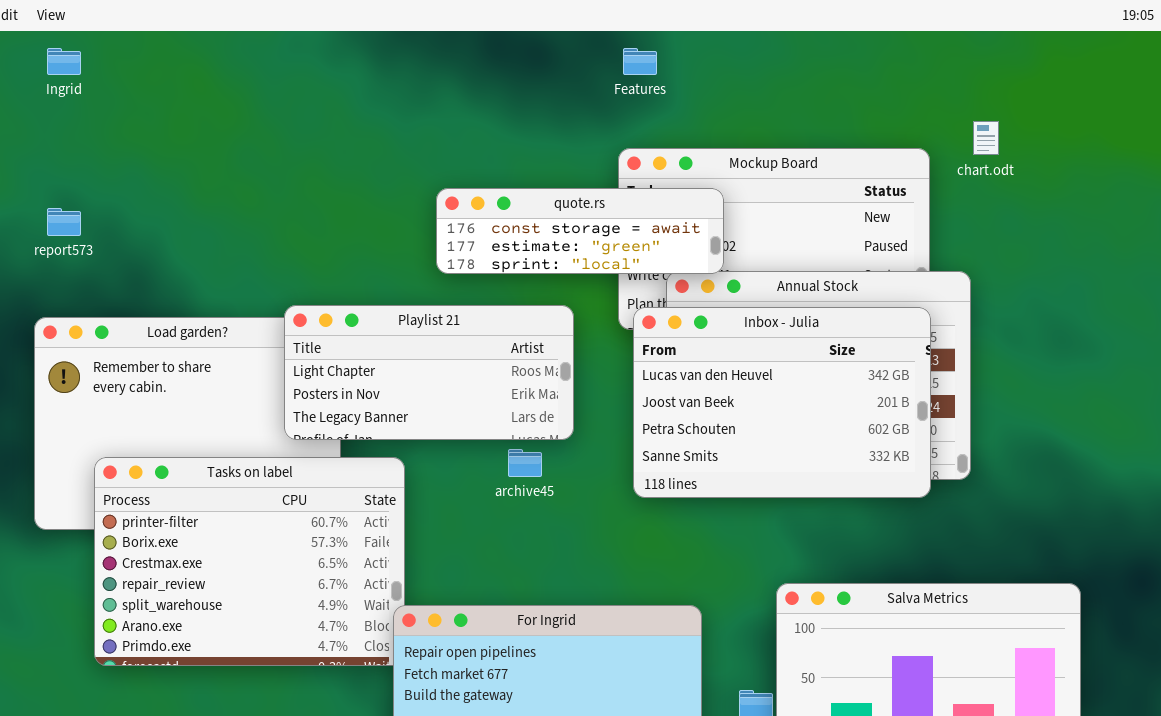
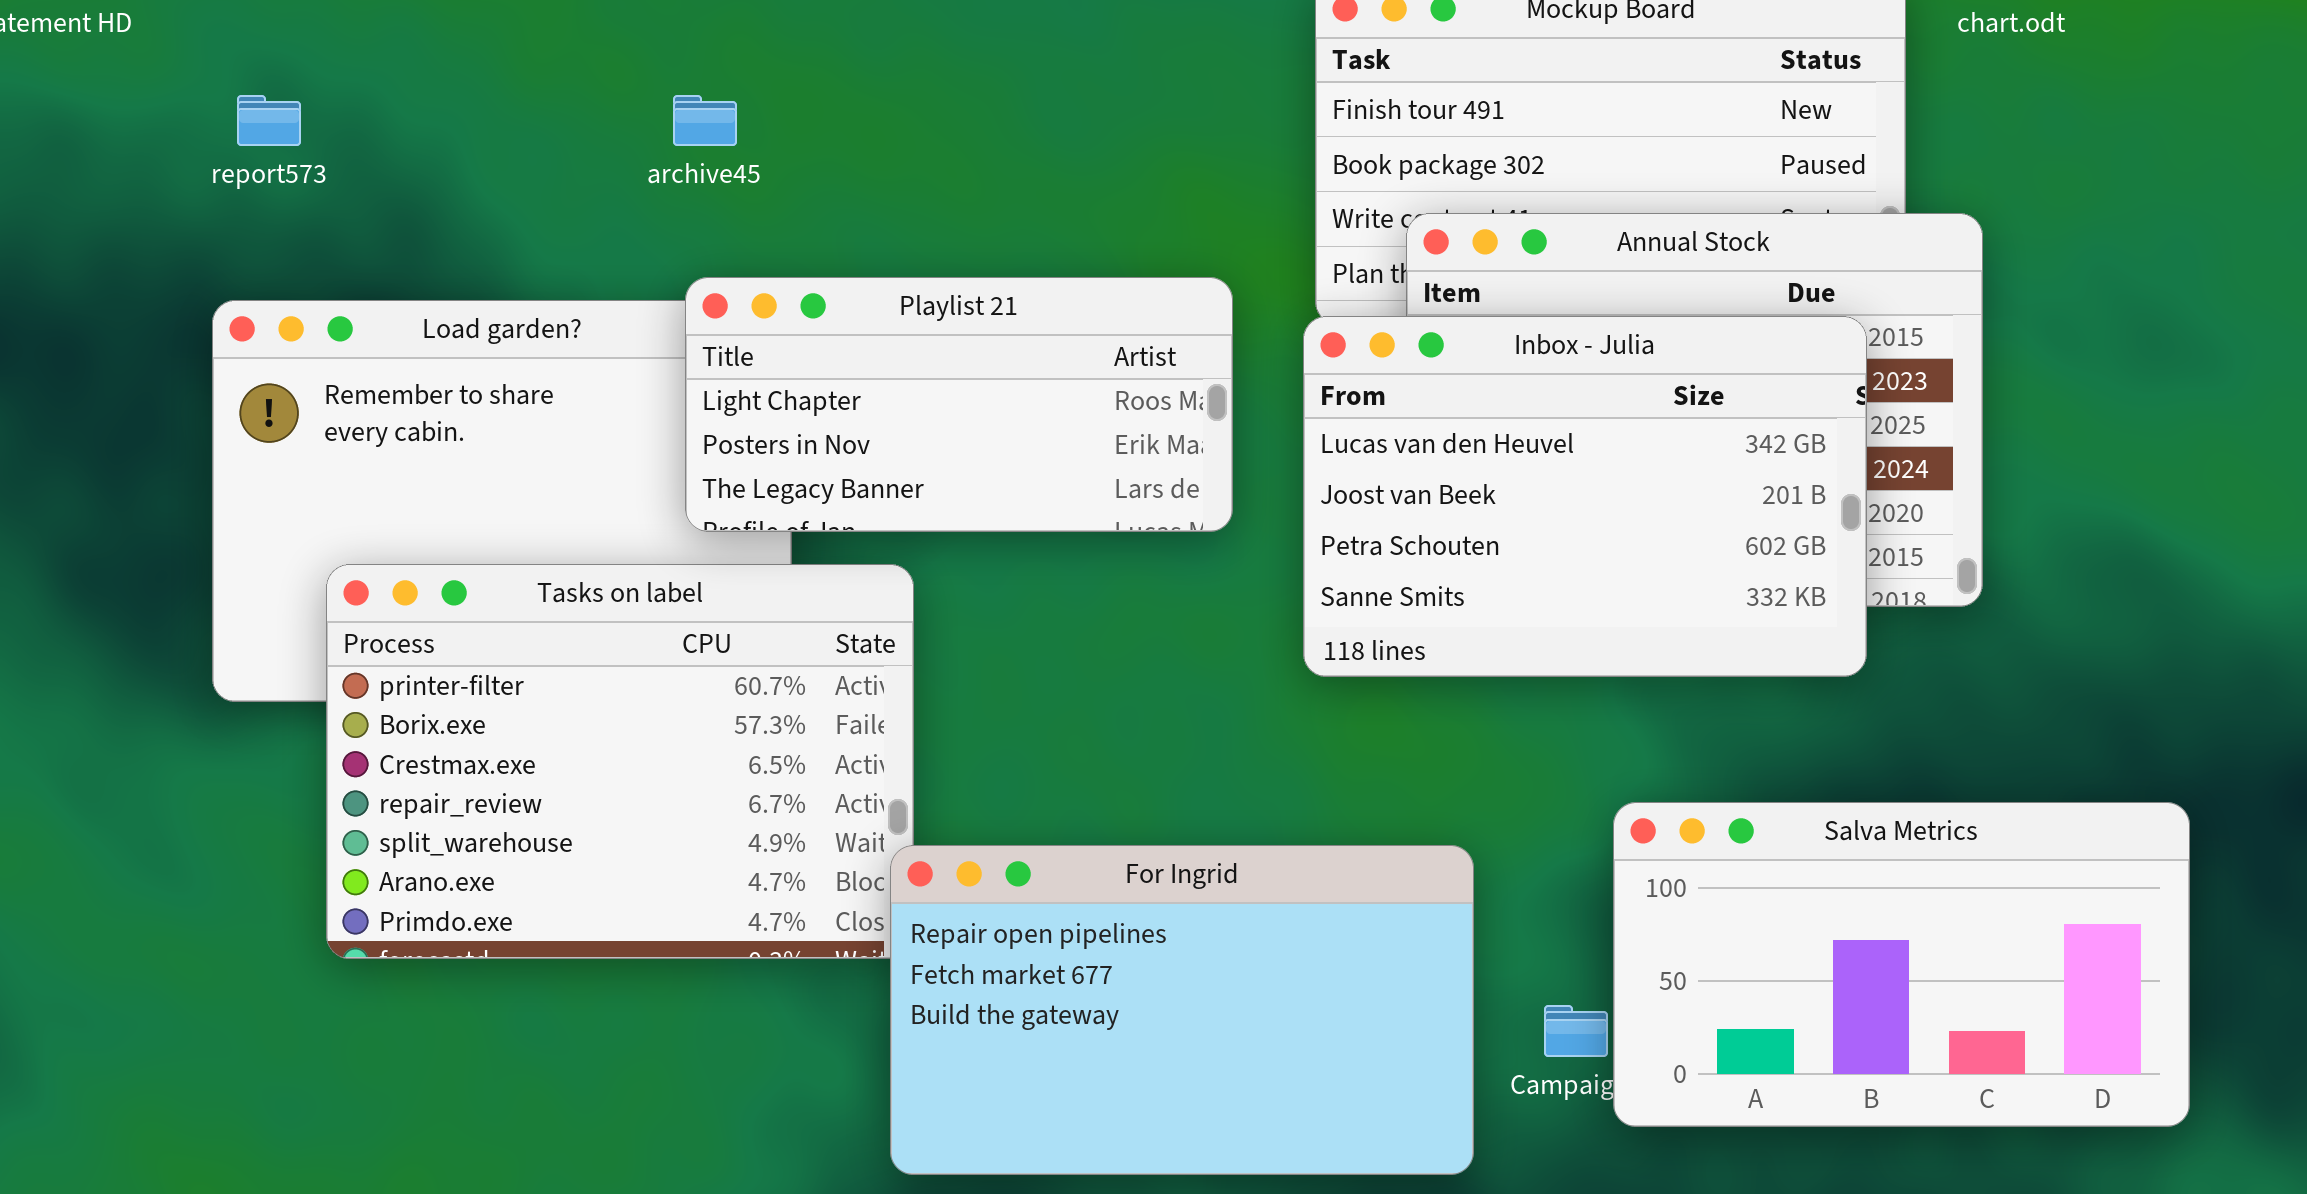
quote.rs: [436,188,724,274] -> none, closed
Inbox - Julia: [633,307,931,498] -> [1303,316,1867,677], moved
archive45: [508,449,542,477] -> [673,95,737,146], moved

